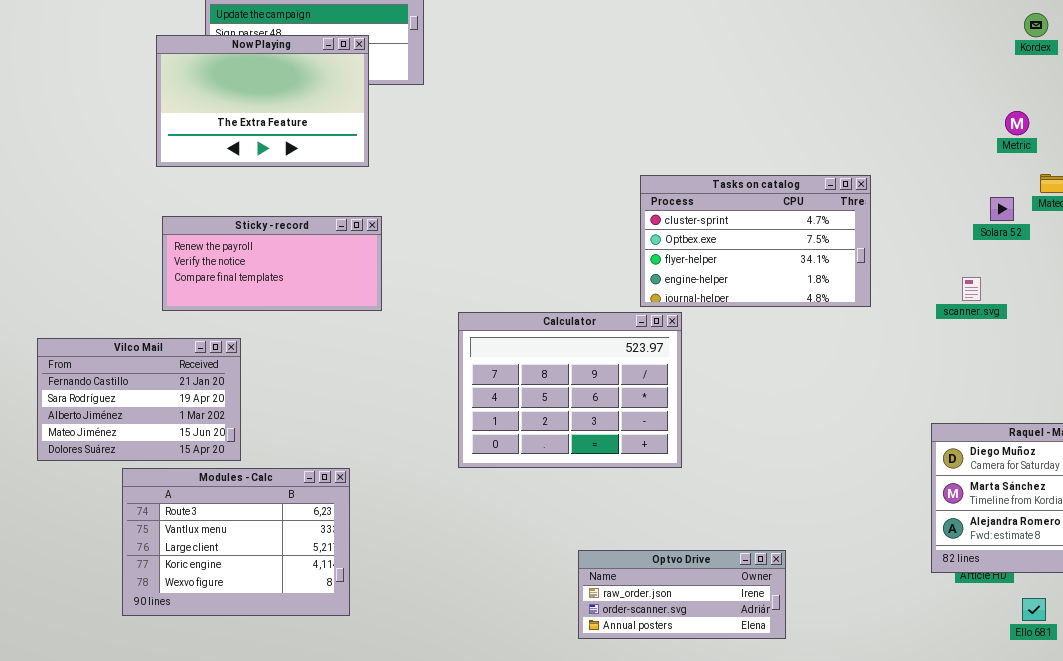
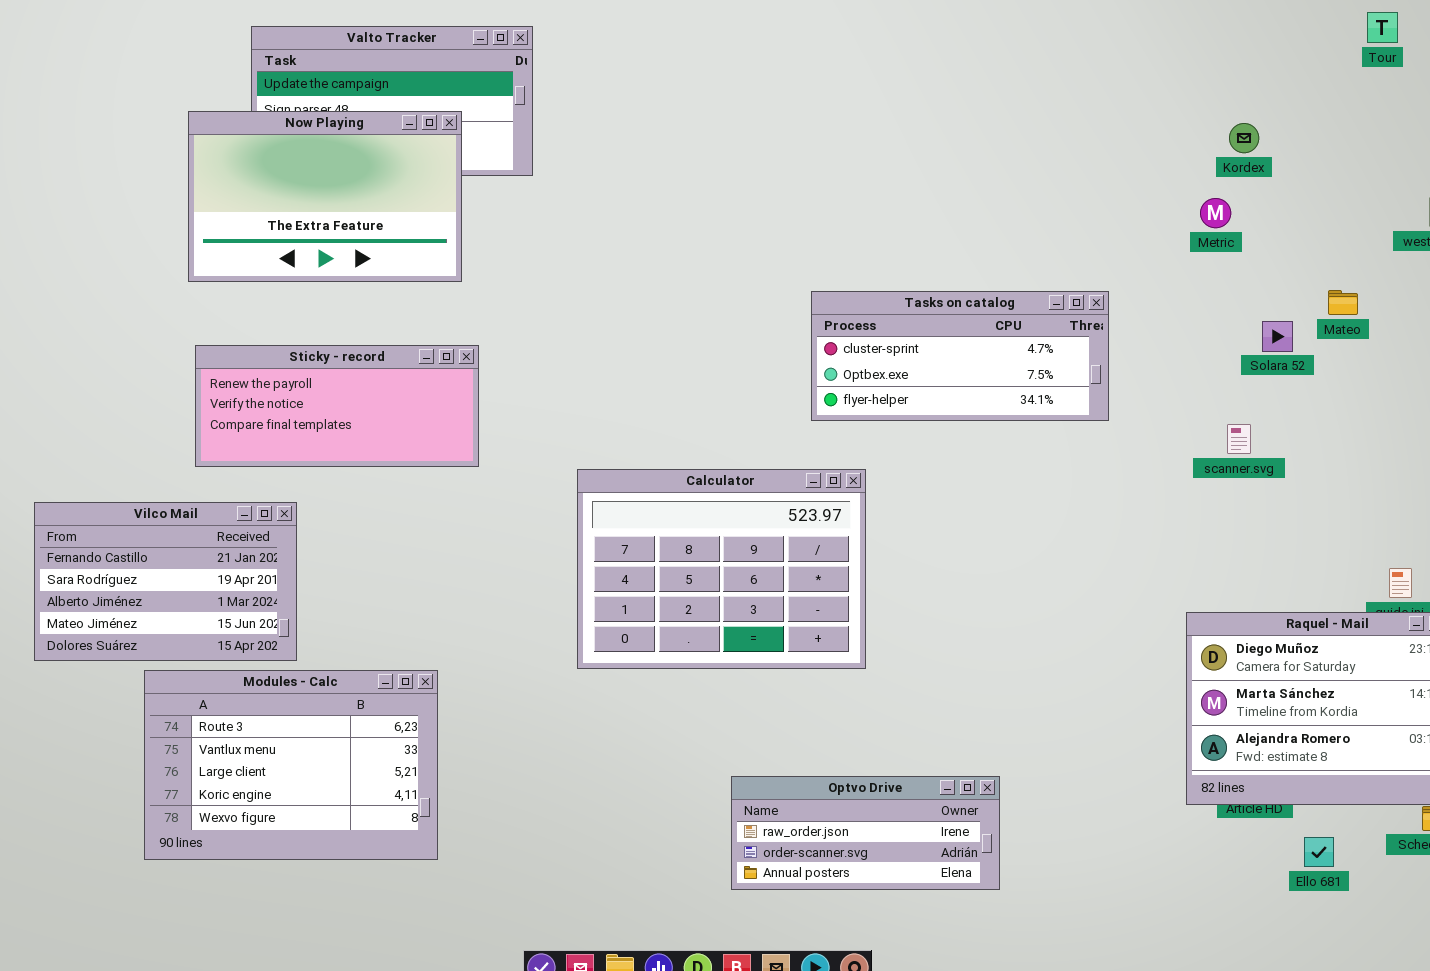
Kordex: [1024,13,1048,37] -> [1229,123,1259,153], moved
Metric: [1005,111,1029,135] -> [1200,198,1231,228], moved
Tasks on catalog: [640,175,871,307] -> [811,291,1109,421], resized

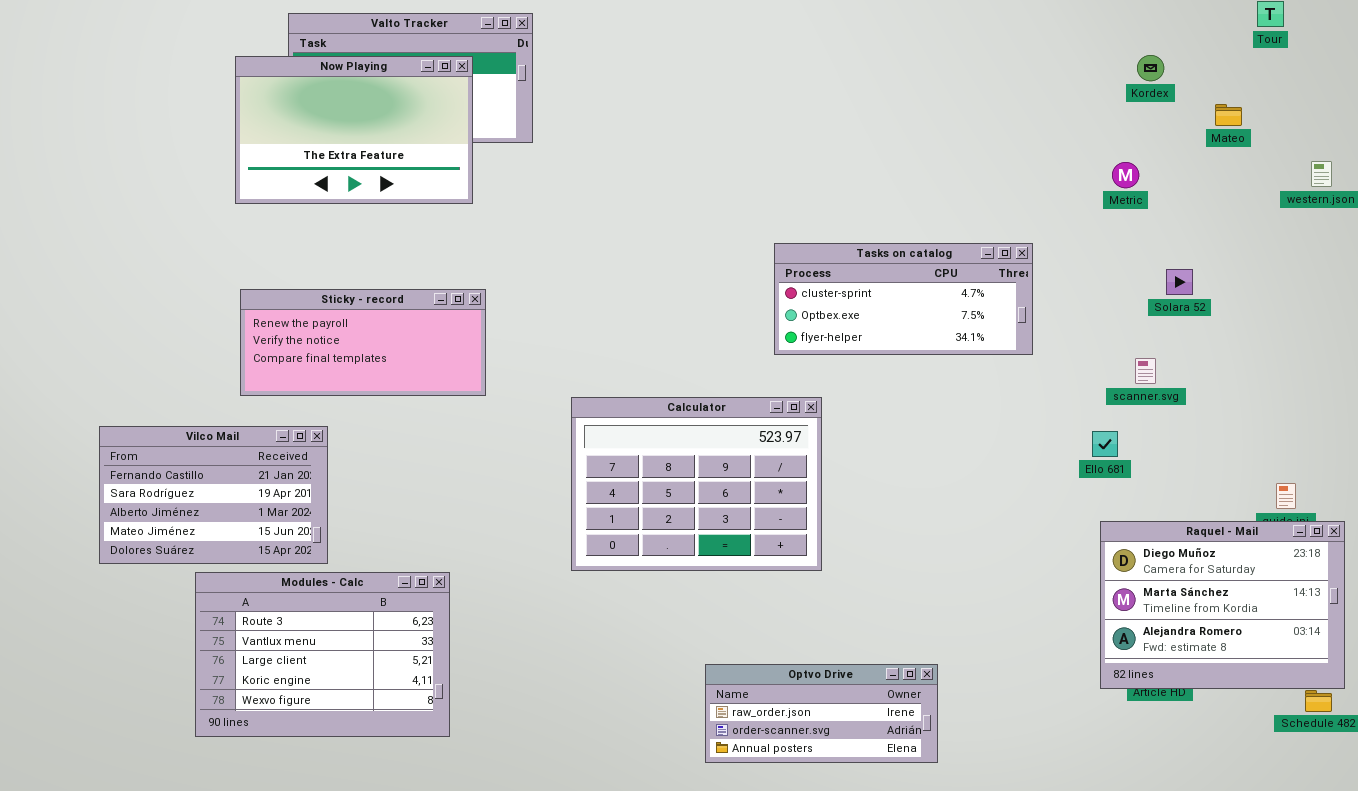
Now Playing: [188,111,462,282] -> [235,56,473,204], moved
Kordex: [1229,123,1259,153] -> [1137,55,1164,81], moved
Mateo: [1328,290,1358,315] -> [1215,104,1242,126], moved
Ello 681: [1304,837,1334,867] -> [1092,431,1118,457], moved

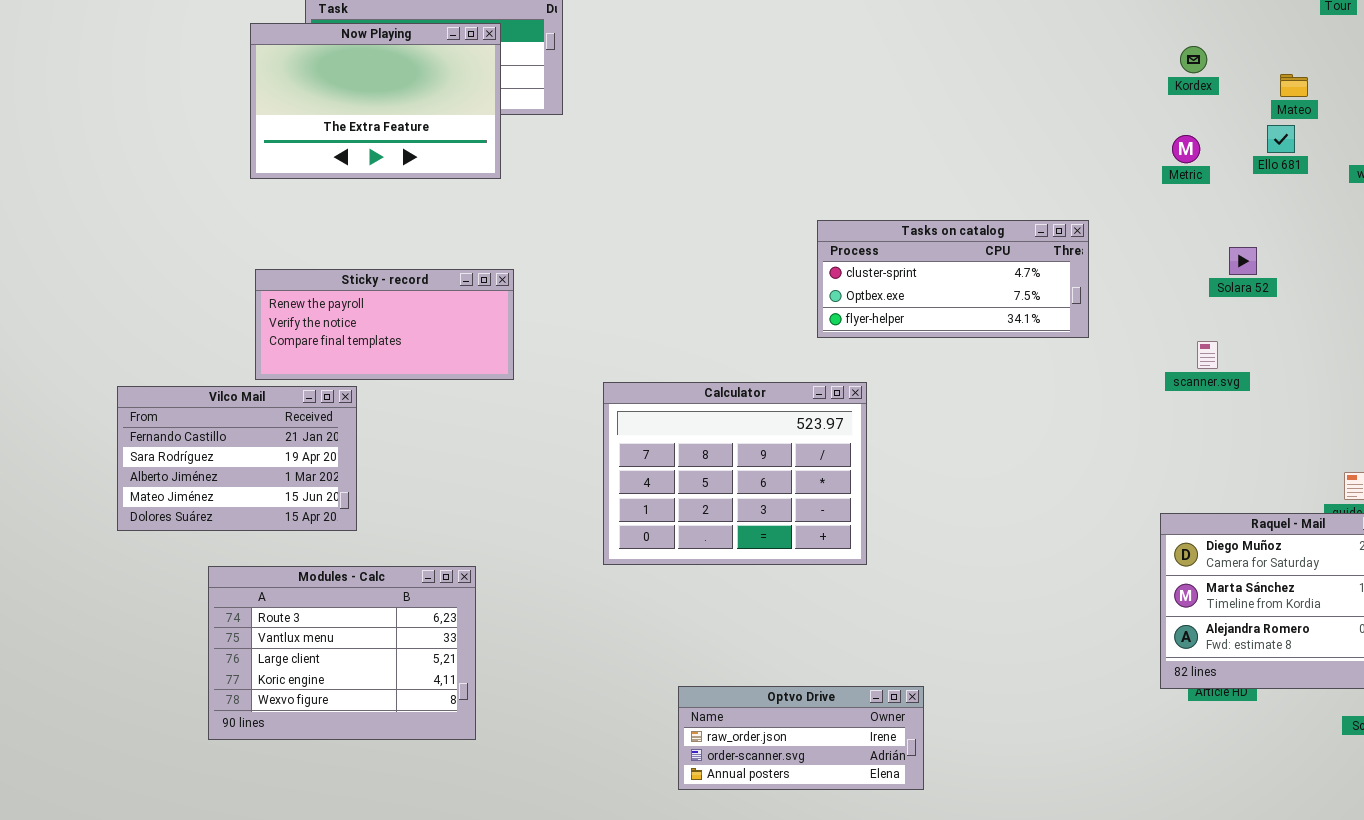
Kordex: [1137,55,1164,81] -> [1180,46,1207,73], moved
Vilco Mail: [99,426,328,564] -> [117,386,357,531], moved
Ello 681: [1092,431,1118,457] -> [1267,125,1295,153], moved
Optvo Drive: [705,664,938,763] -> [678,686,924,790], moved

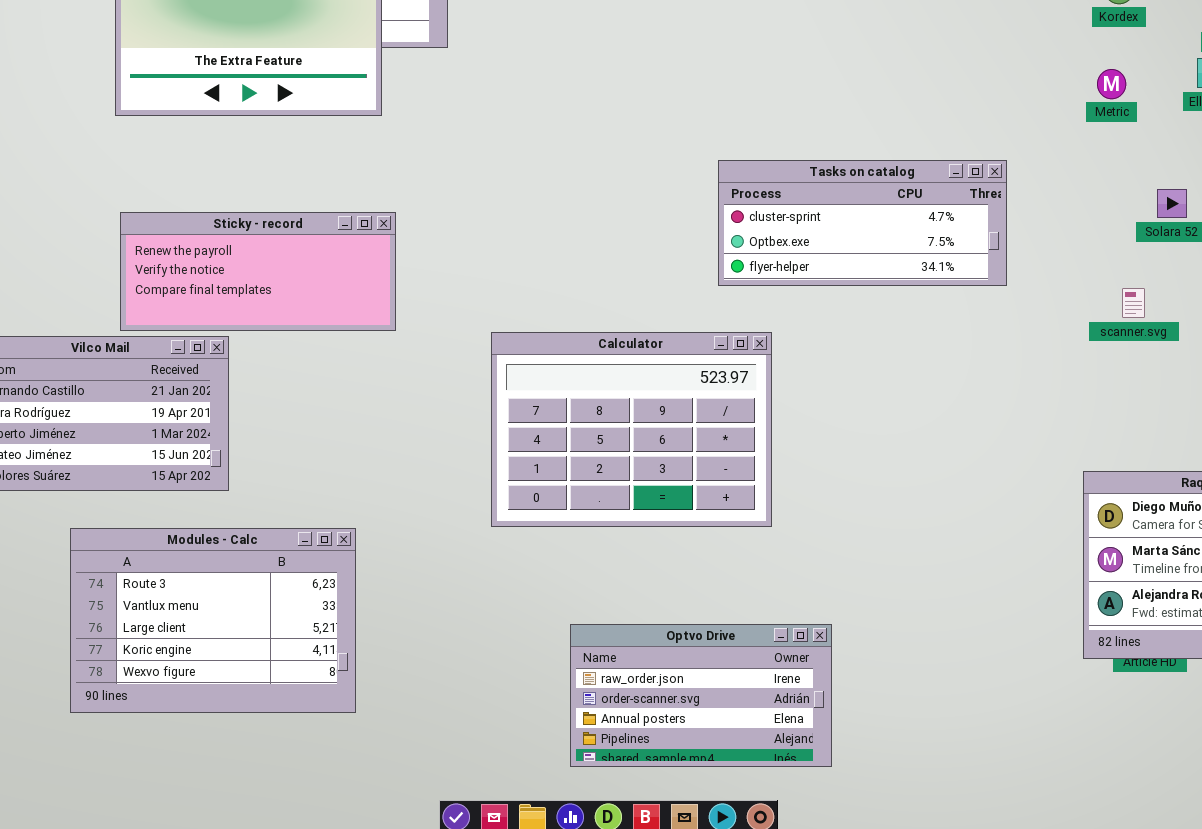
Optvo Drive: [678,686,924,790] -> [570,624,832,767], resized

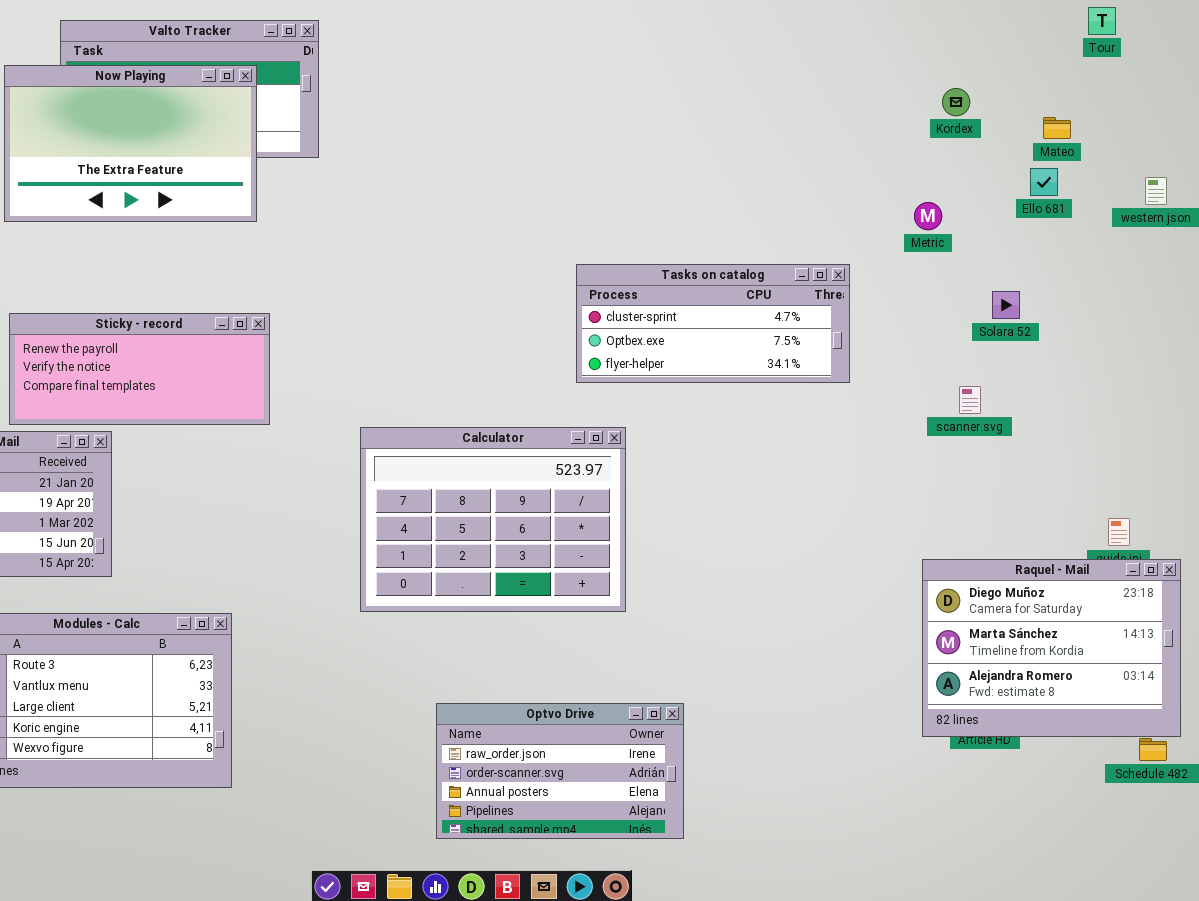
Metric: [1097,69,1126,99] -> [914,202,942,230], moved

